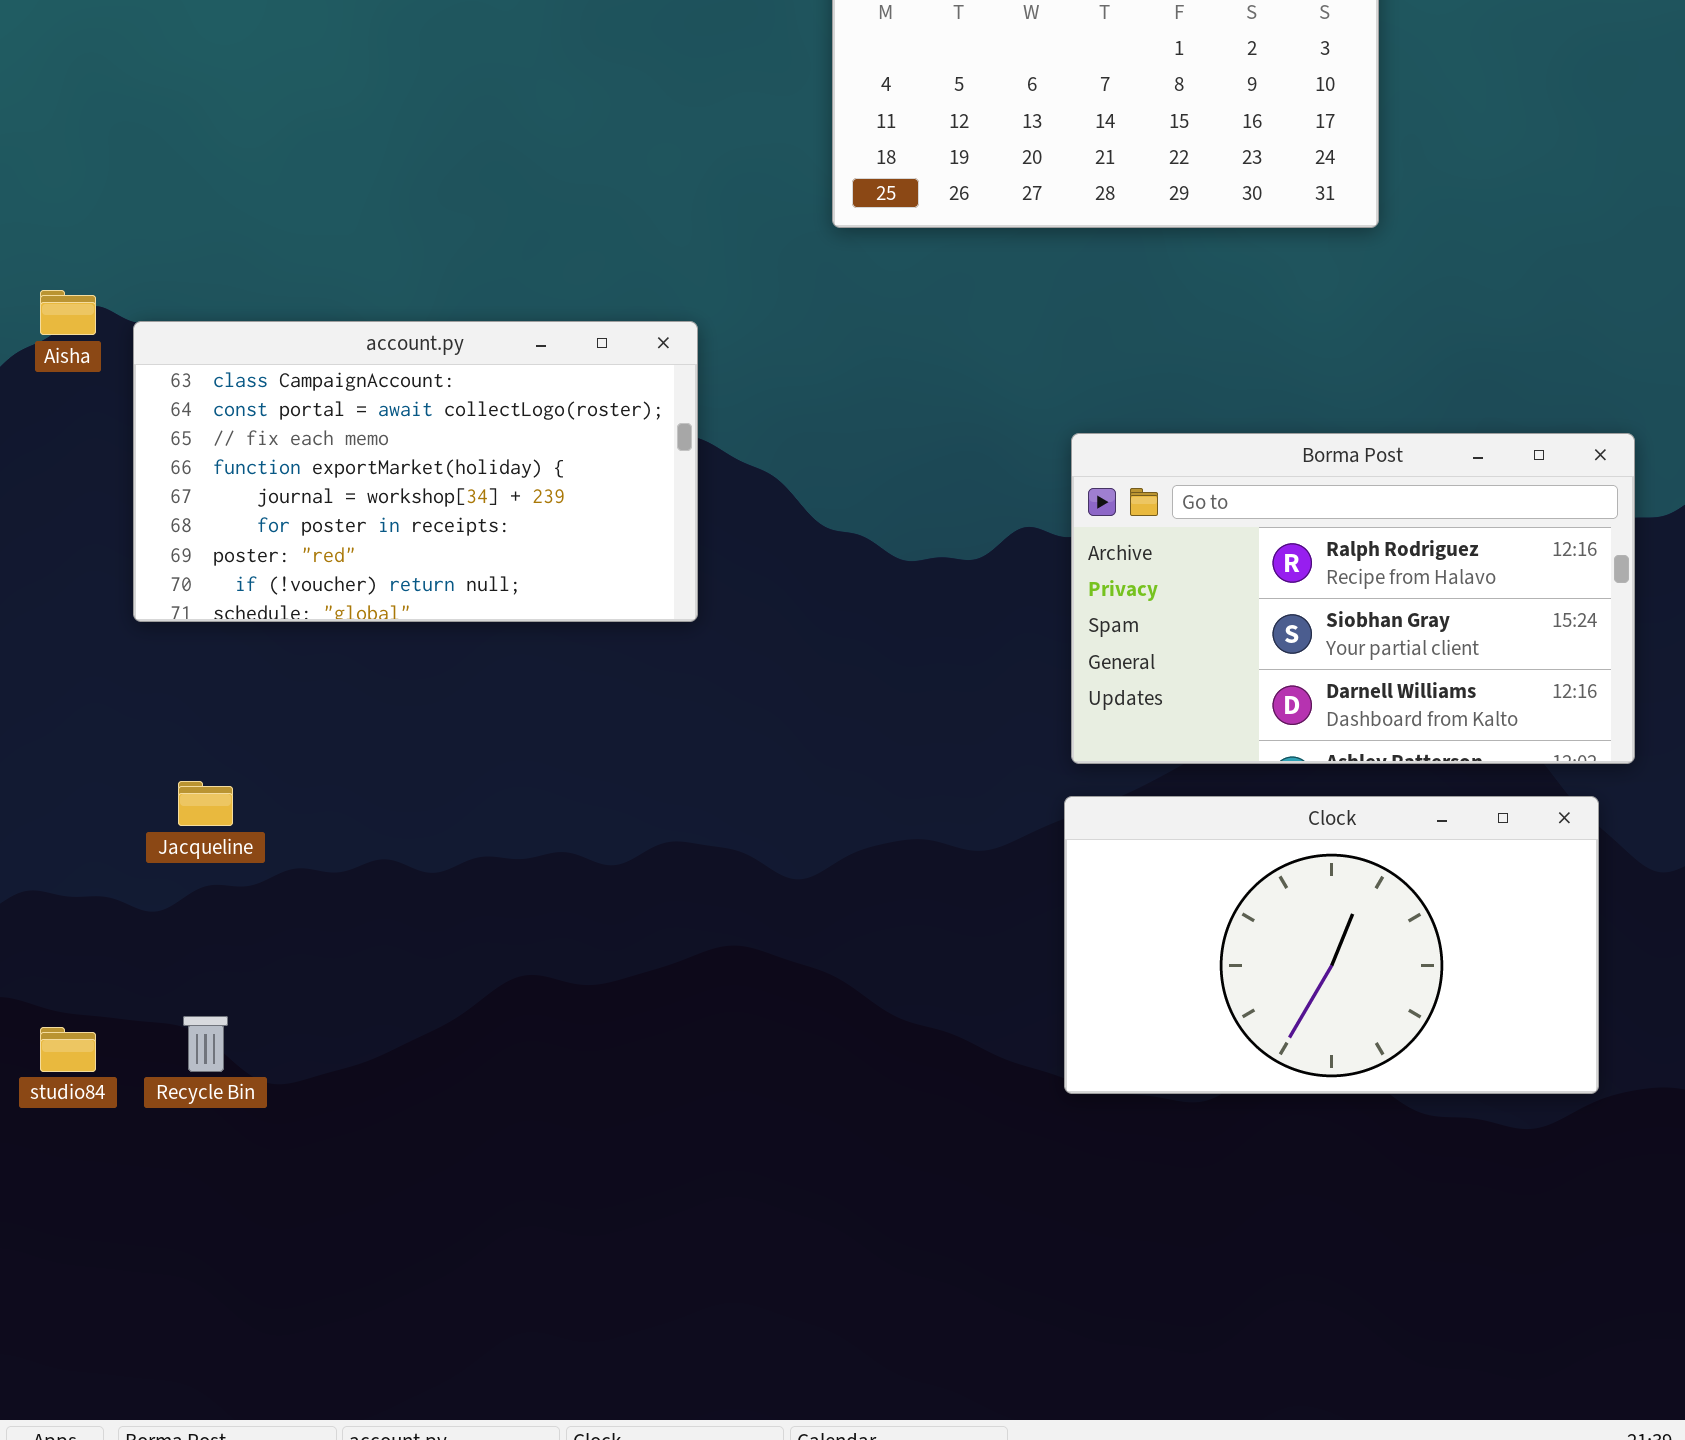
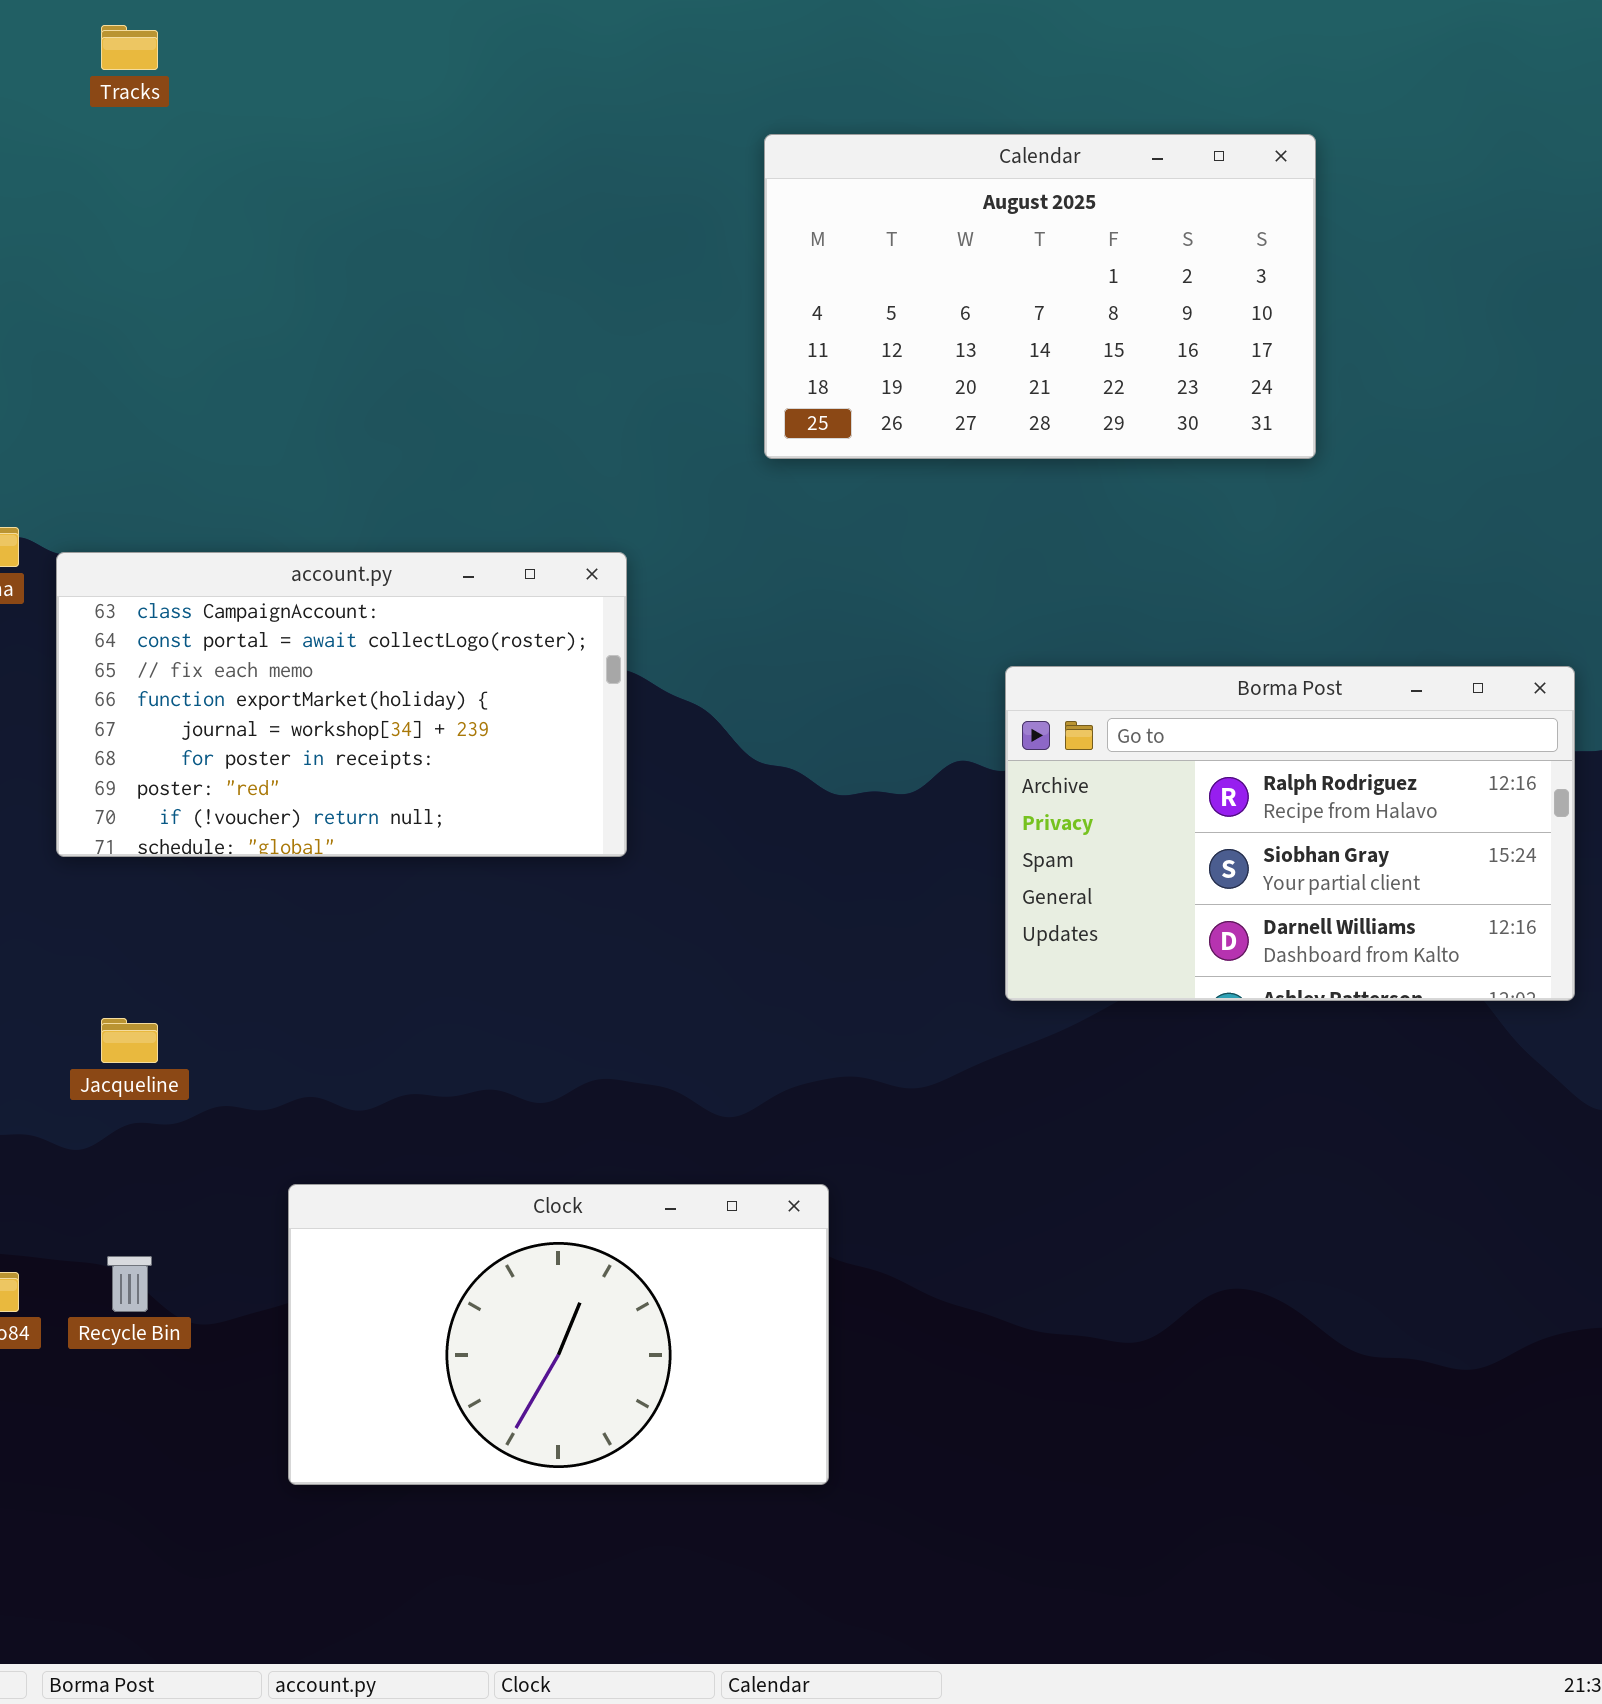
Clock: [1064,796,1599,1094] -> [288,1184,829,1485], moved

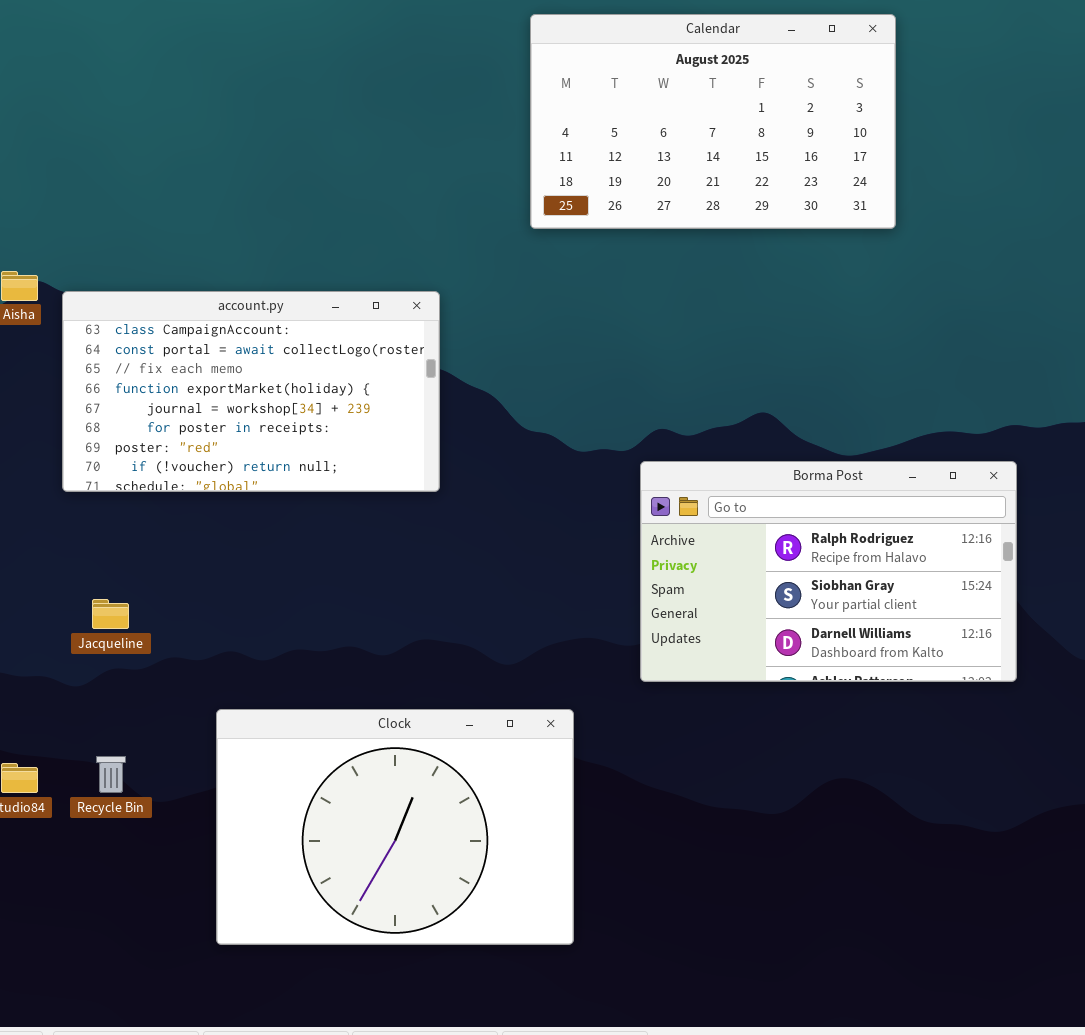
Borma Post: [1005,666,1575,1001] -> [640,461,1017,682], moved
Clock: [288,1184,829,1485] -> [216,709,574,945], resized

